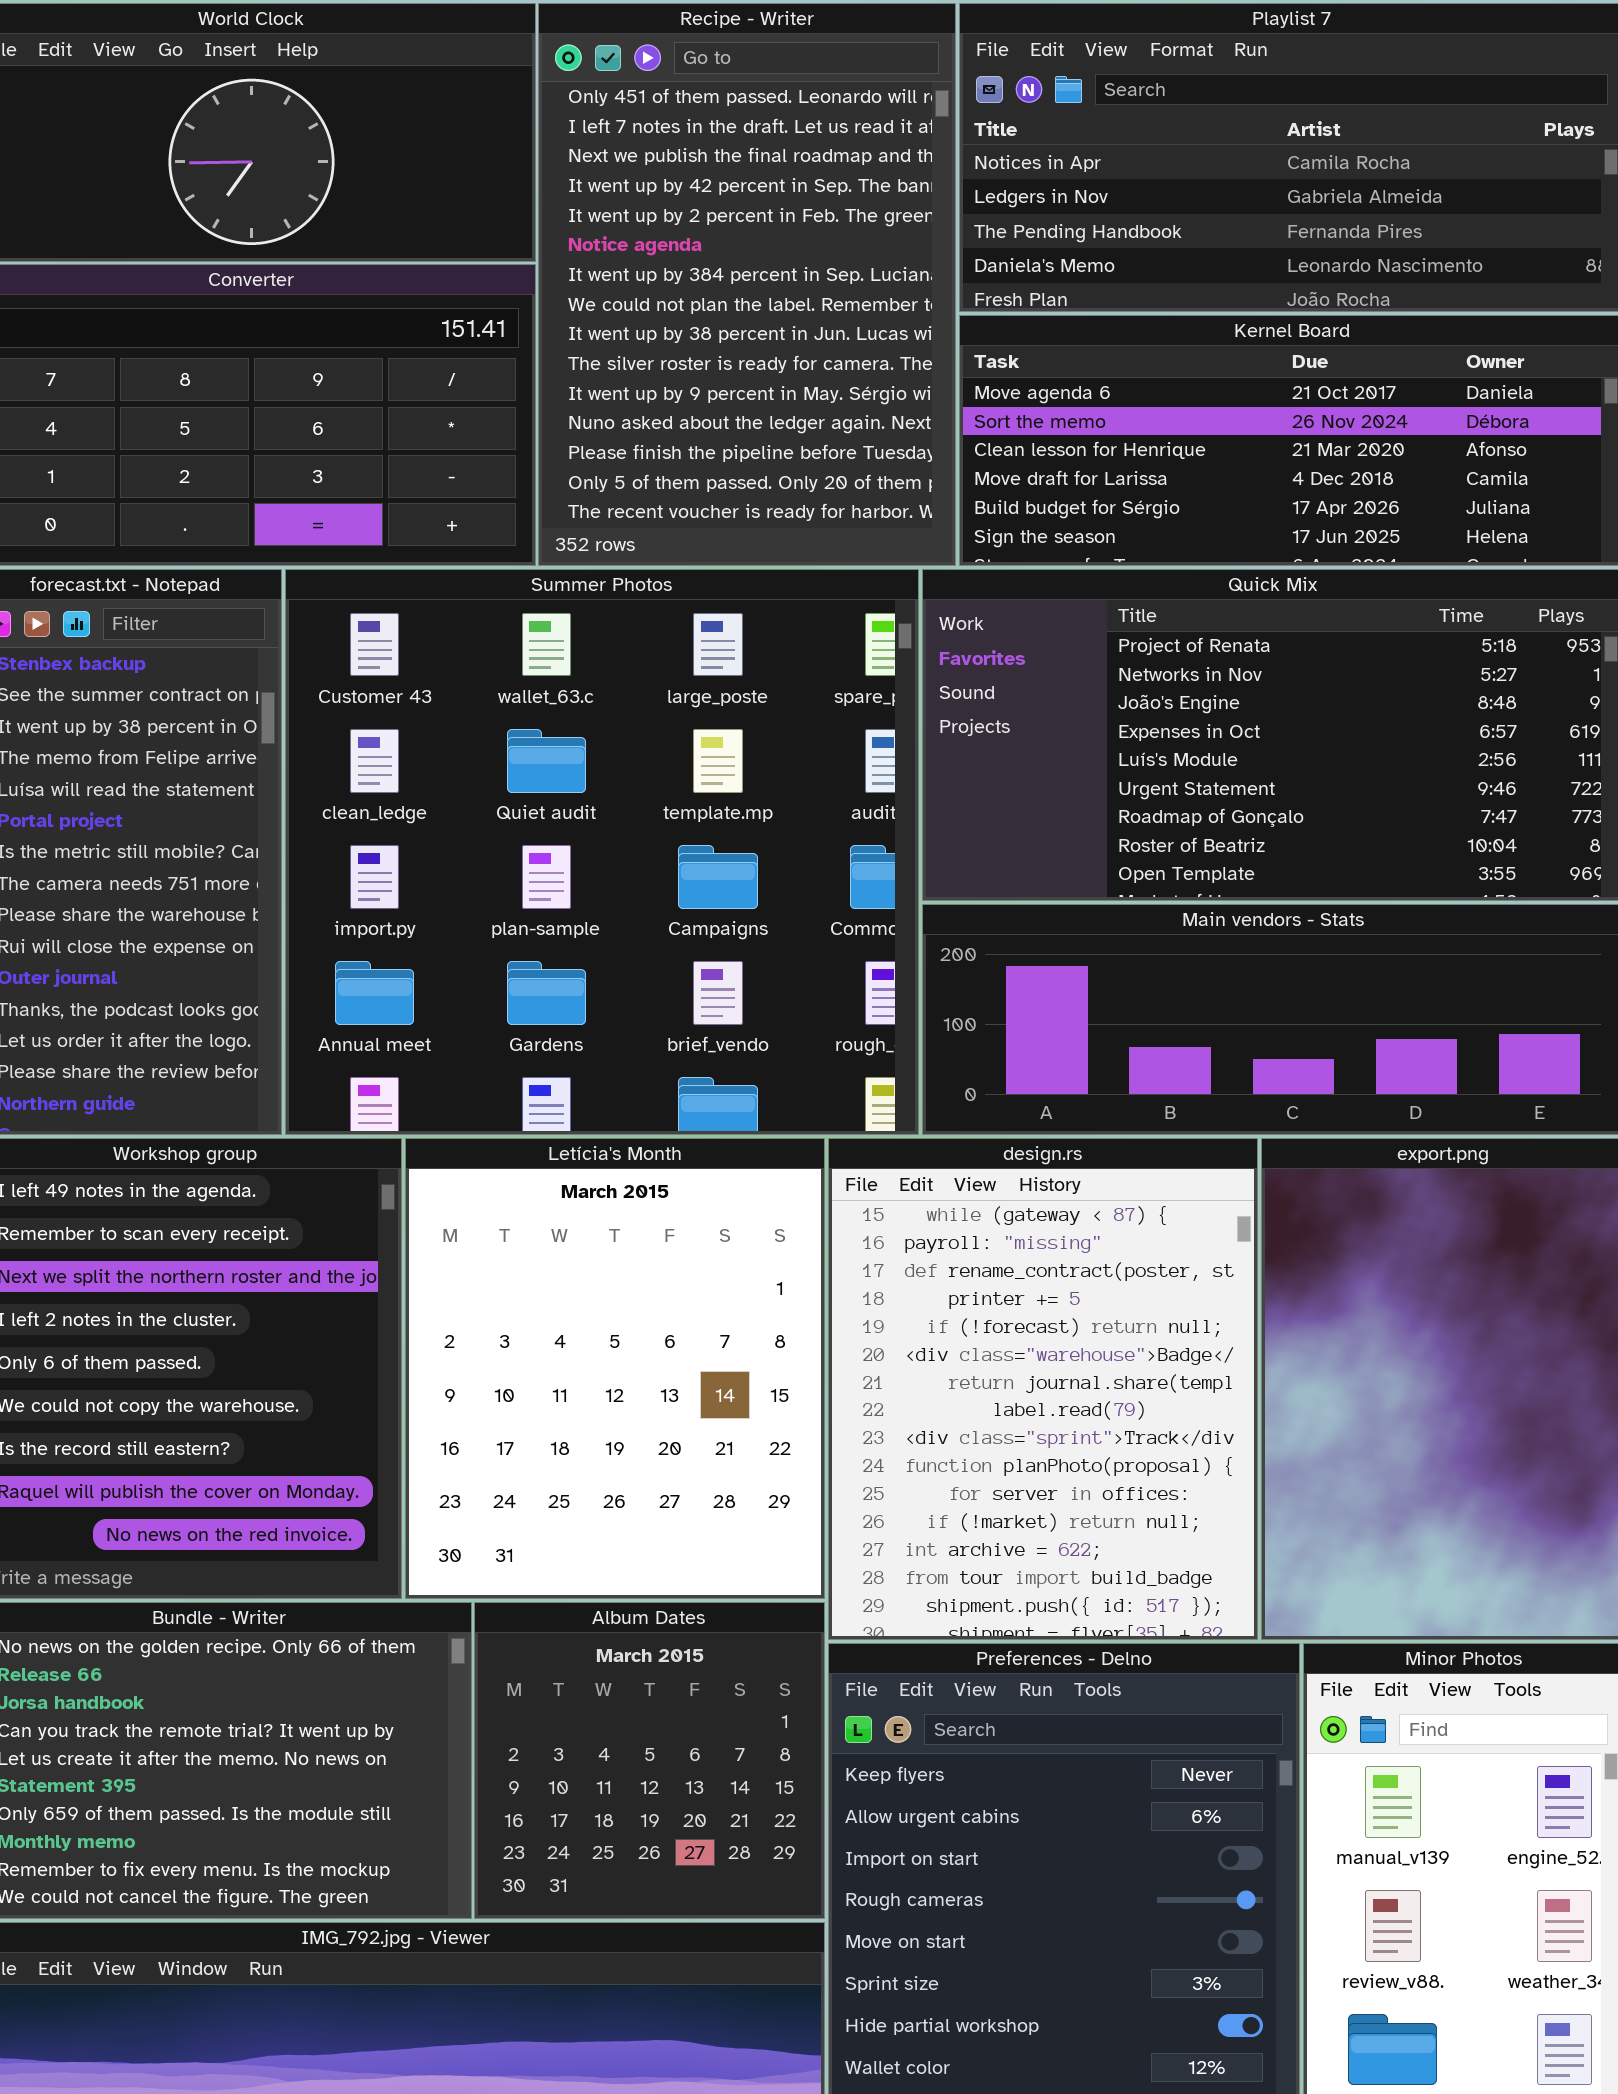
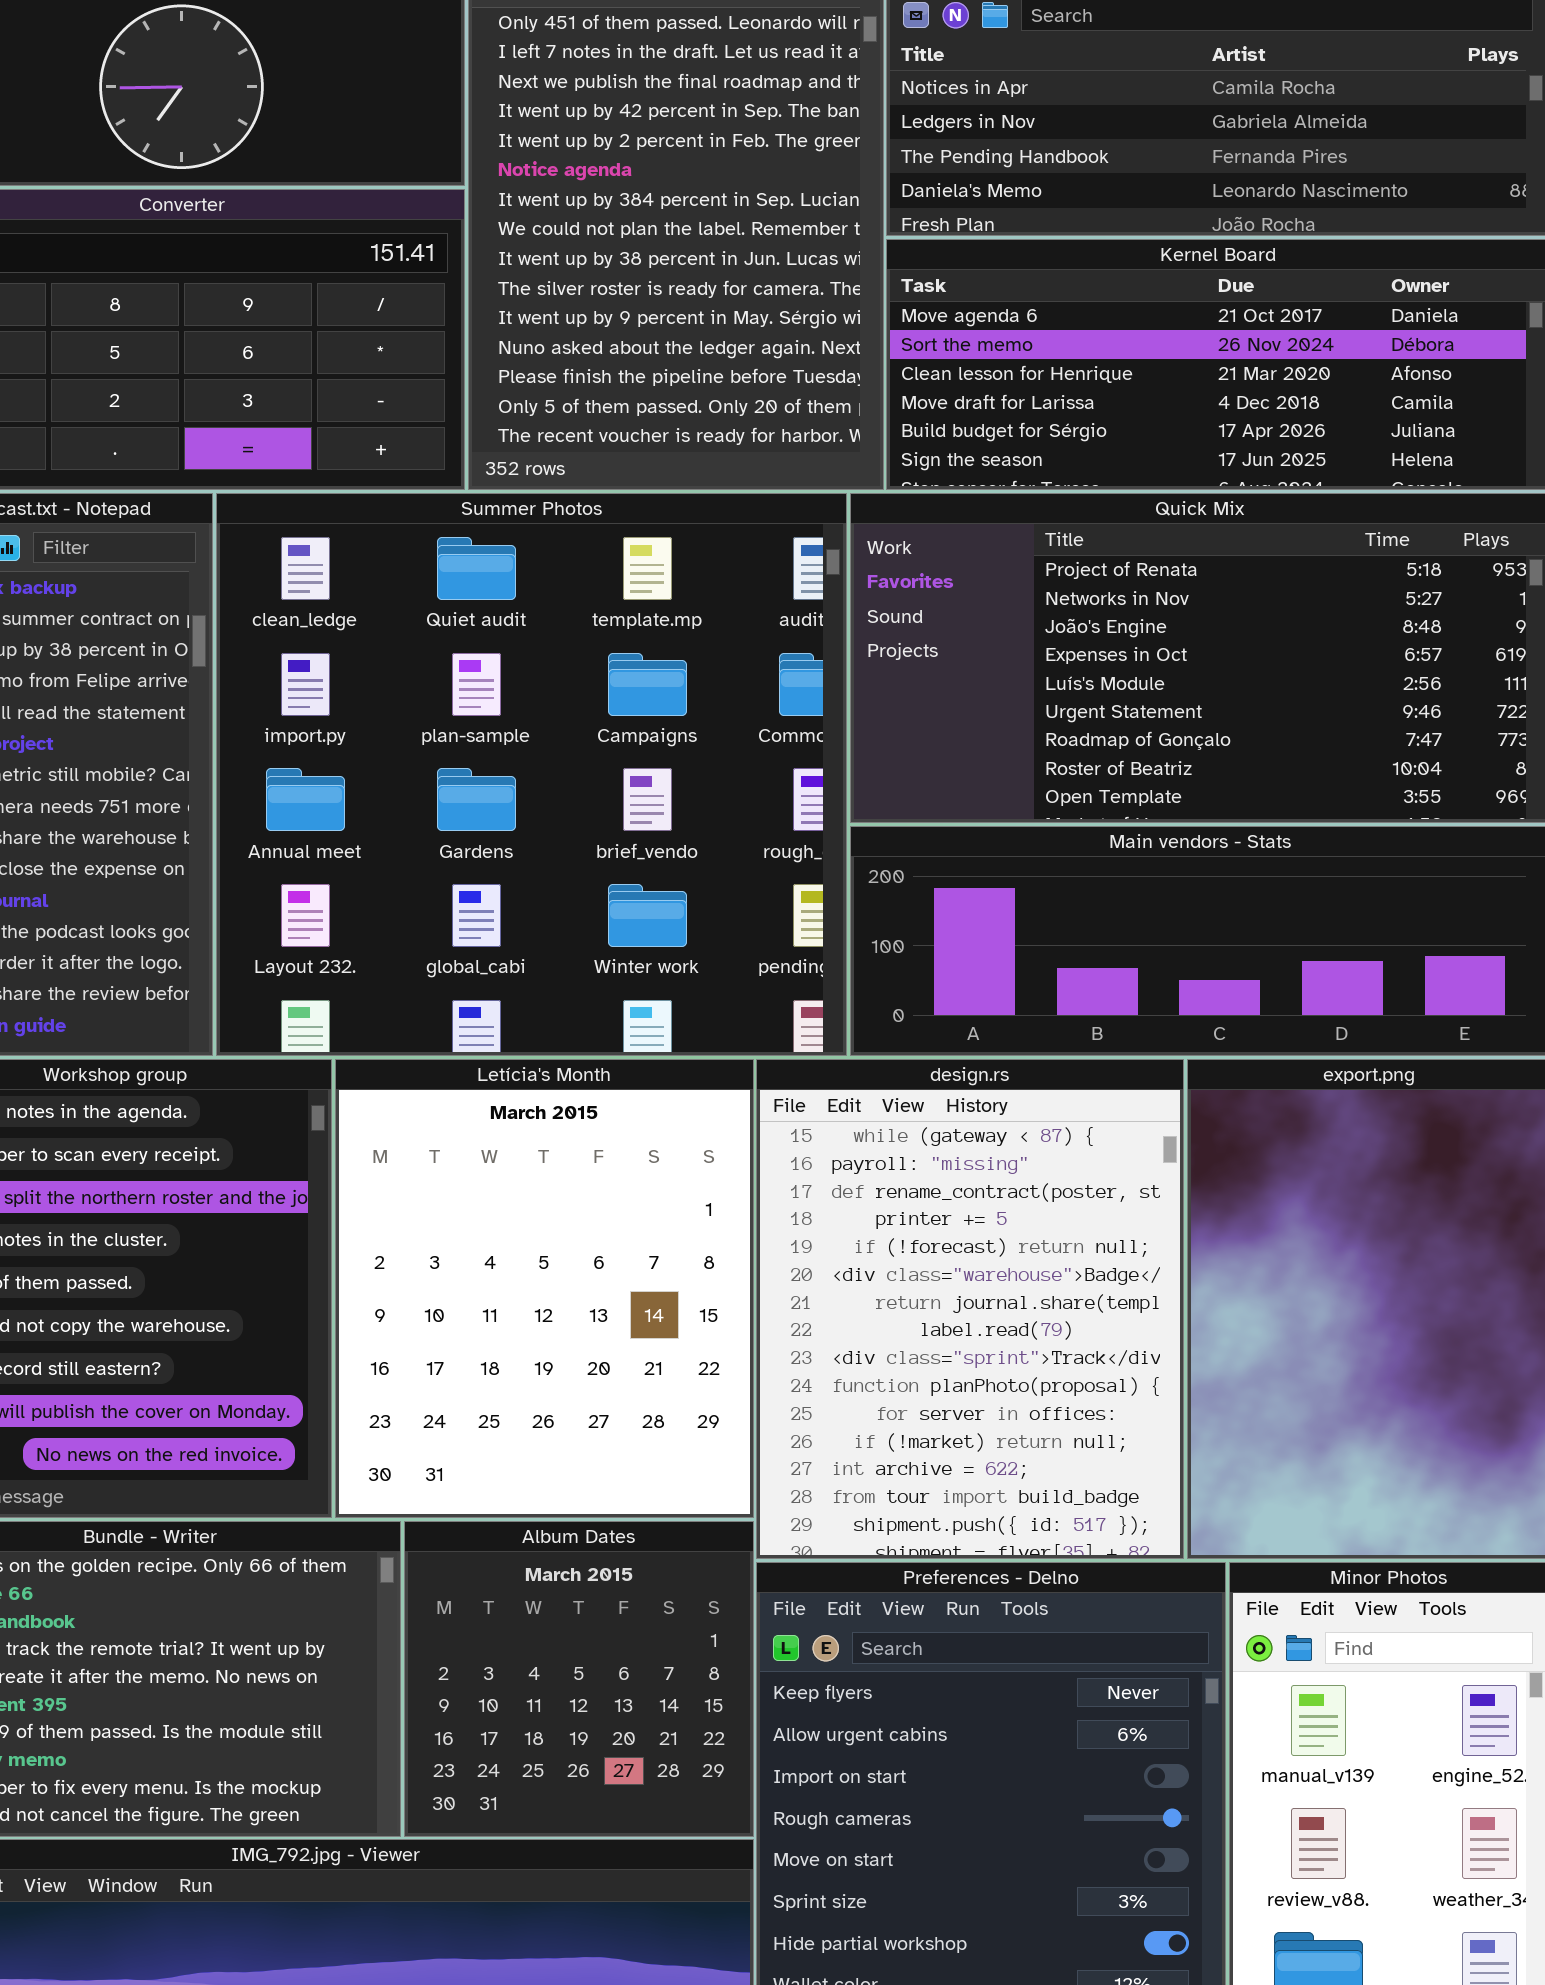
Summer Photos: [285,569,919,1135] -> [216,493,847,1056], scrolled down 1 row

